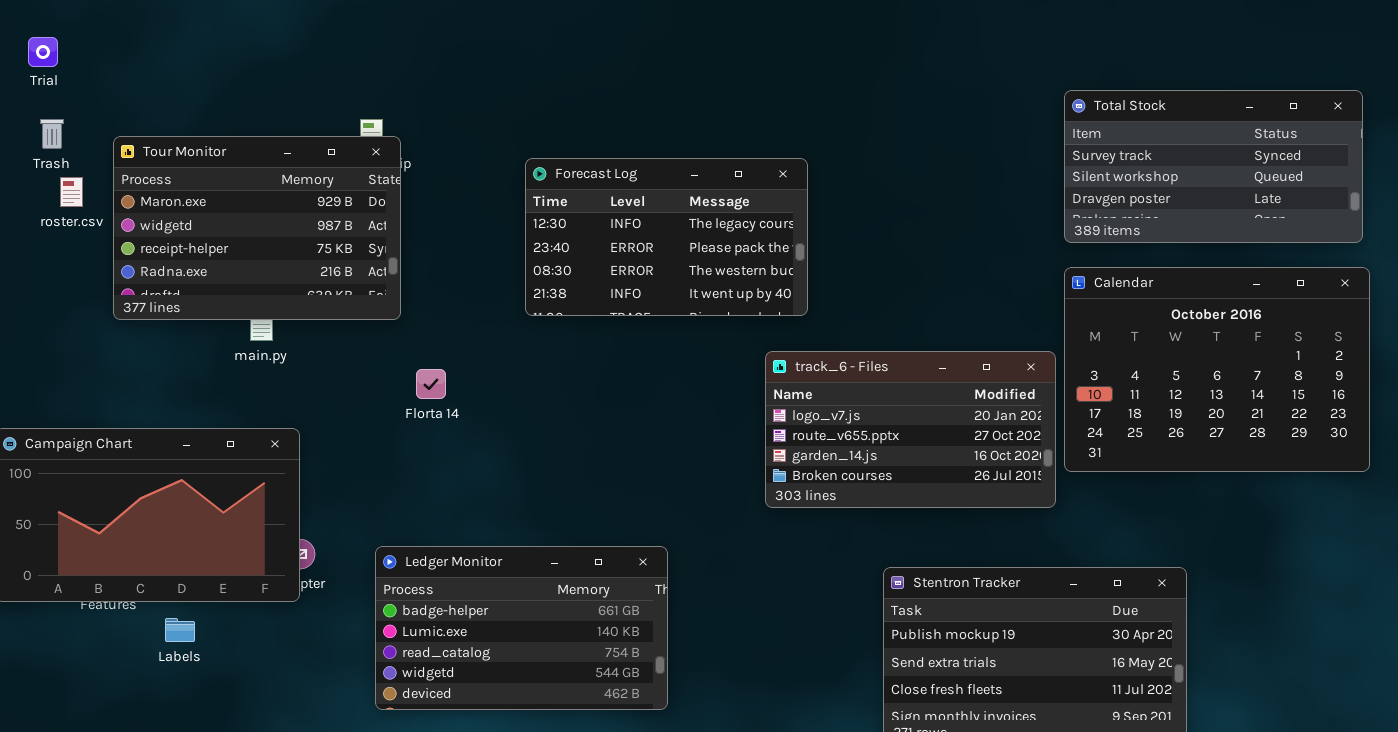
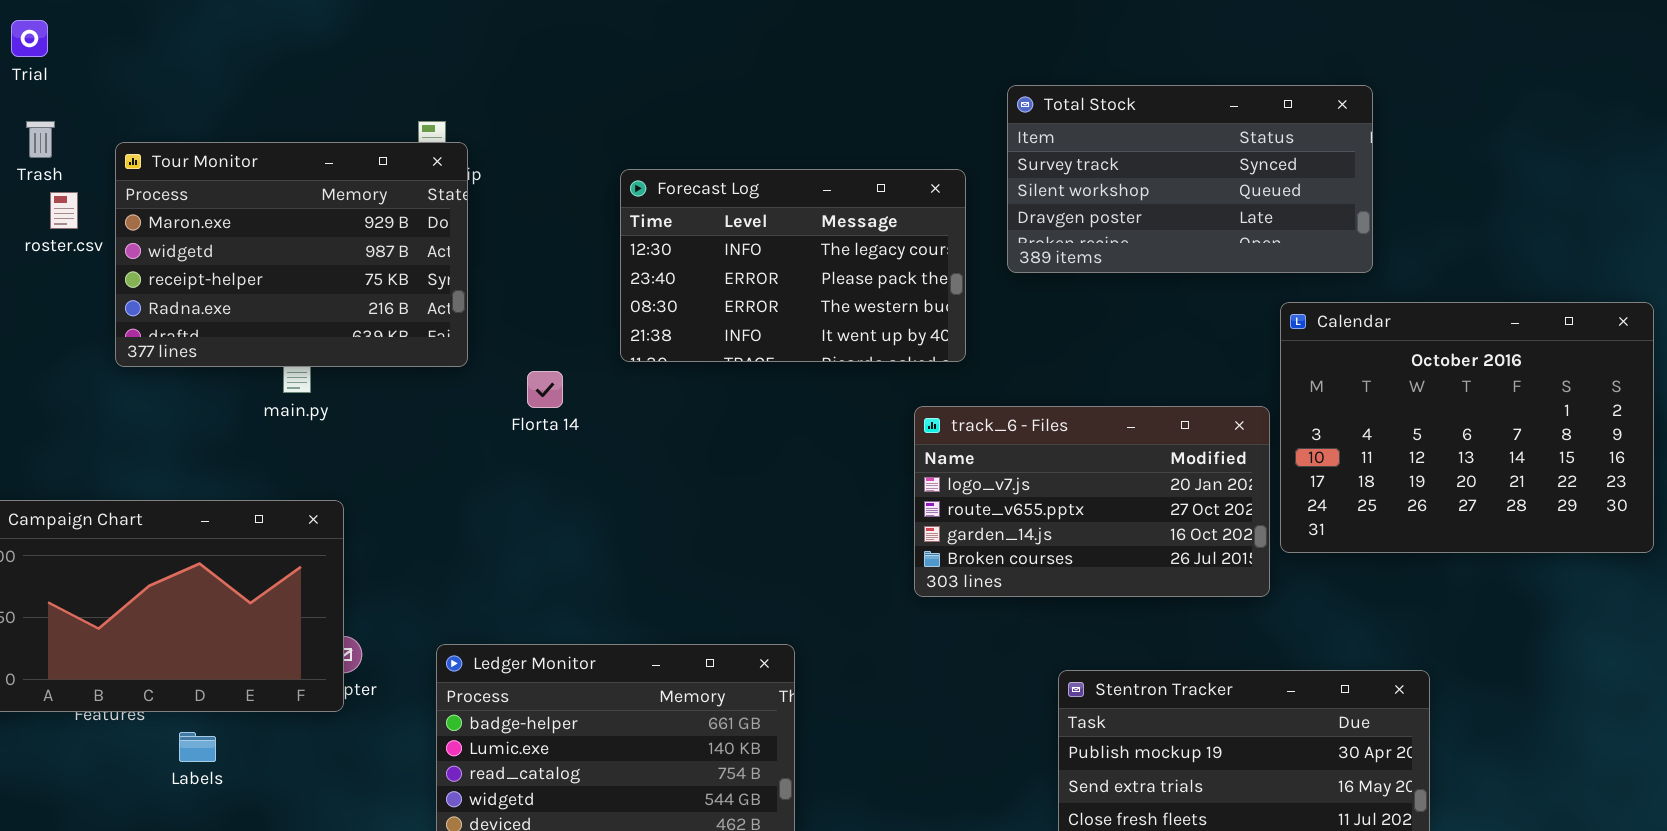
Total Stock: [1064,90,1363,243] -> [1007,85,1373,273], moved
Florta 14: [416,369,446,399] -> [527,371,563,408], moved

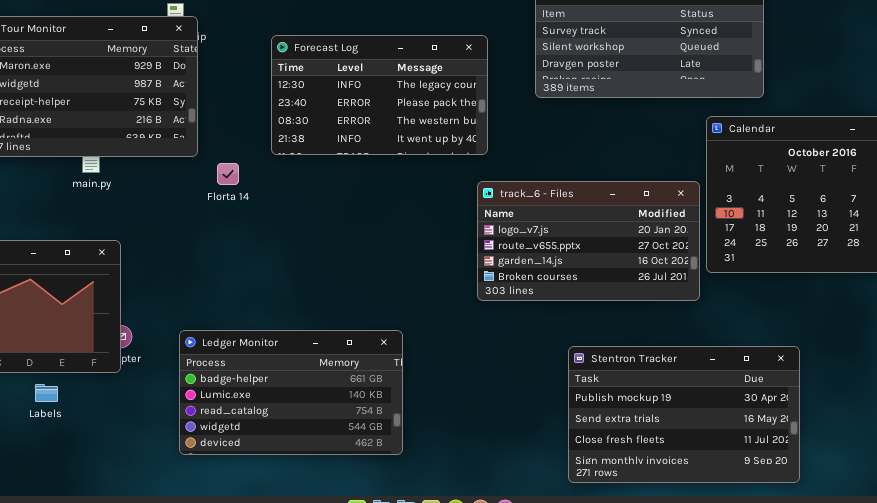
Forecast Log: [620,169,966,362] -> [271,35,488,155], moved
Florta 14: [527,371,563,408] -> [217,163,239,185], moved
Labels: [179,732,216,762] -> [35,384,58,402], moved

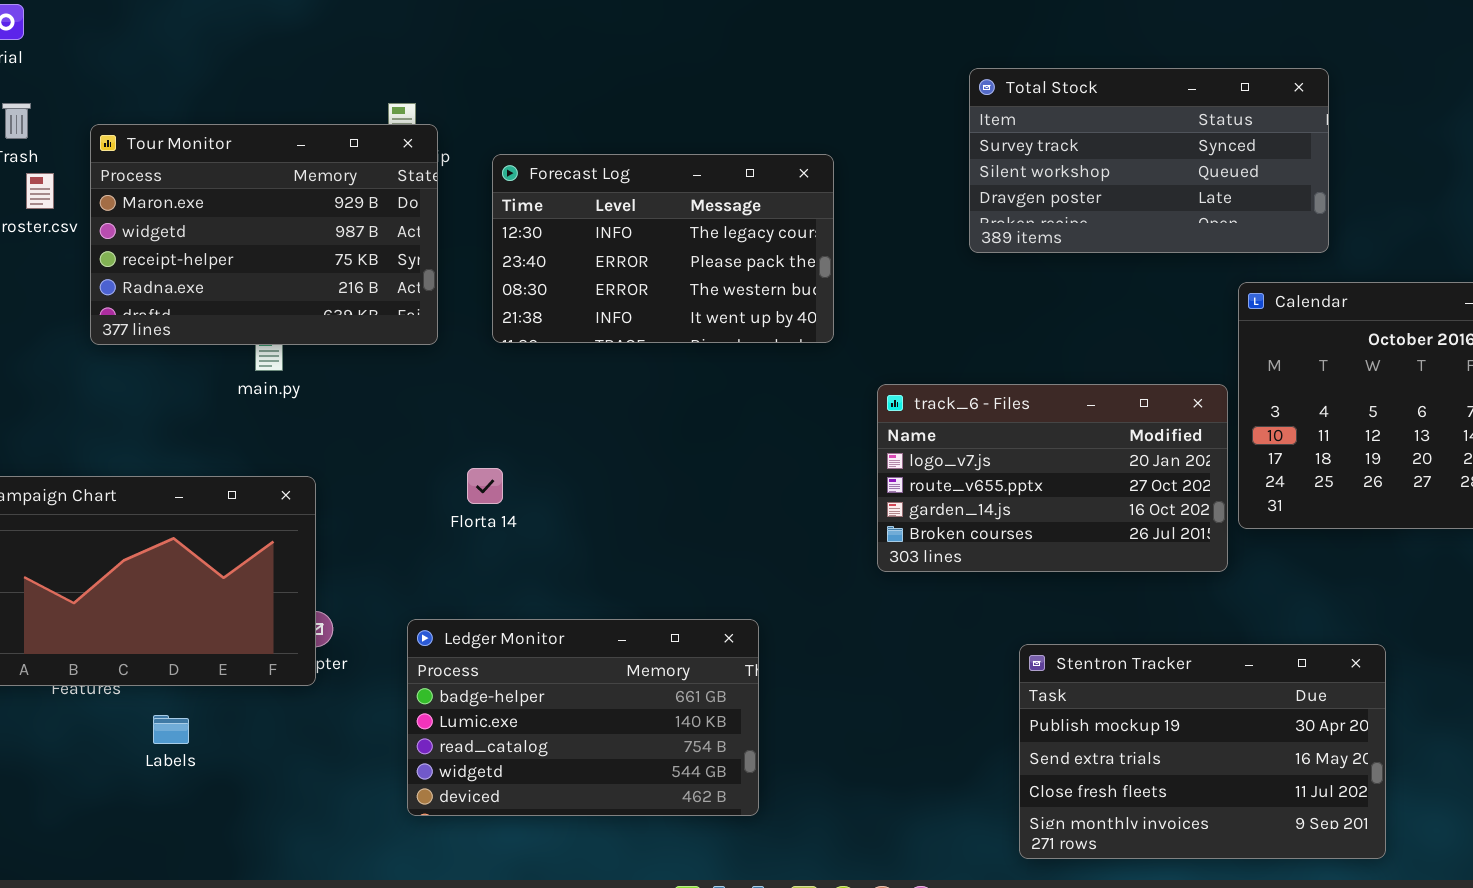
Forecast Log: [271,35,488,155] -> [492,154,834,343], moved
Florta 14: [217,163,239,185] -> [467,468,503,504], moved
Labels: [35,384,58,402] -> [153,715,189,744], moved

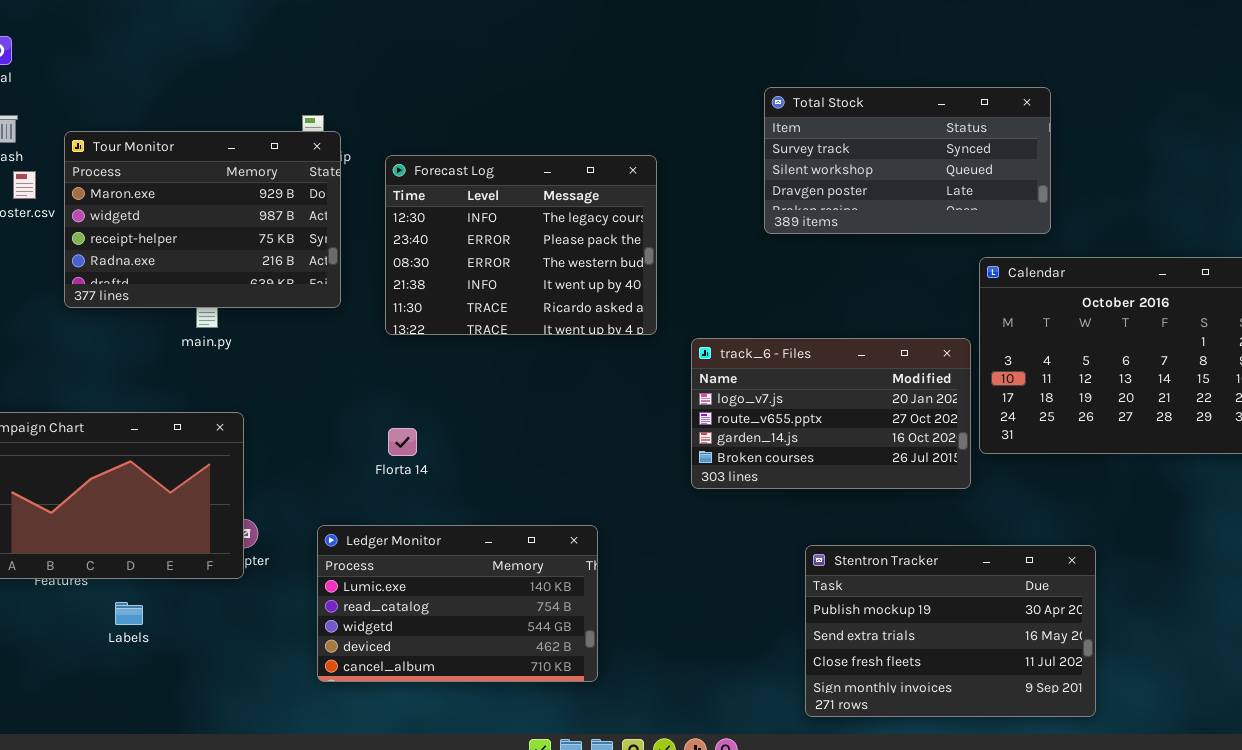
Forecast Log: [492,154,834,343] -> [385,155,657,335], resized
Florta 14: [467,468,503,504] -> [388,428,417,456], moved
Ledger Monitor: [407,619,759,816] -> [317,525,598,682], scrolled down 1 row

